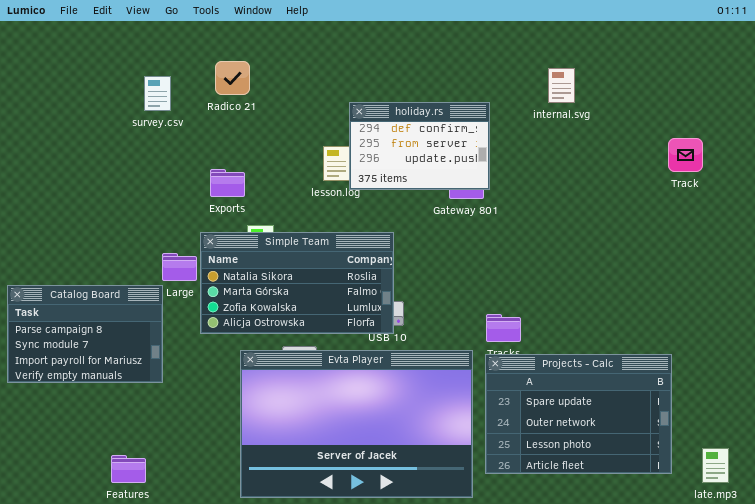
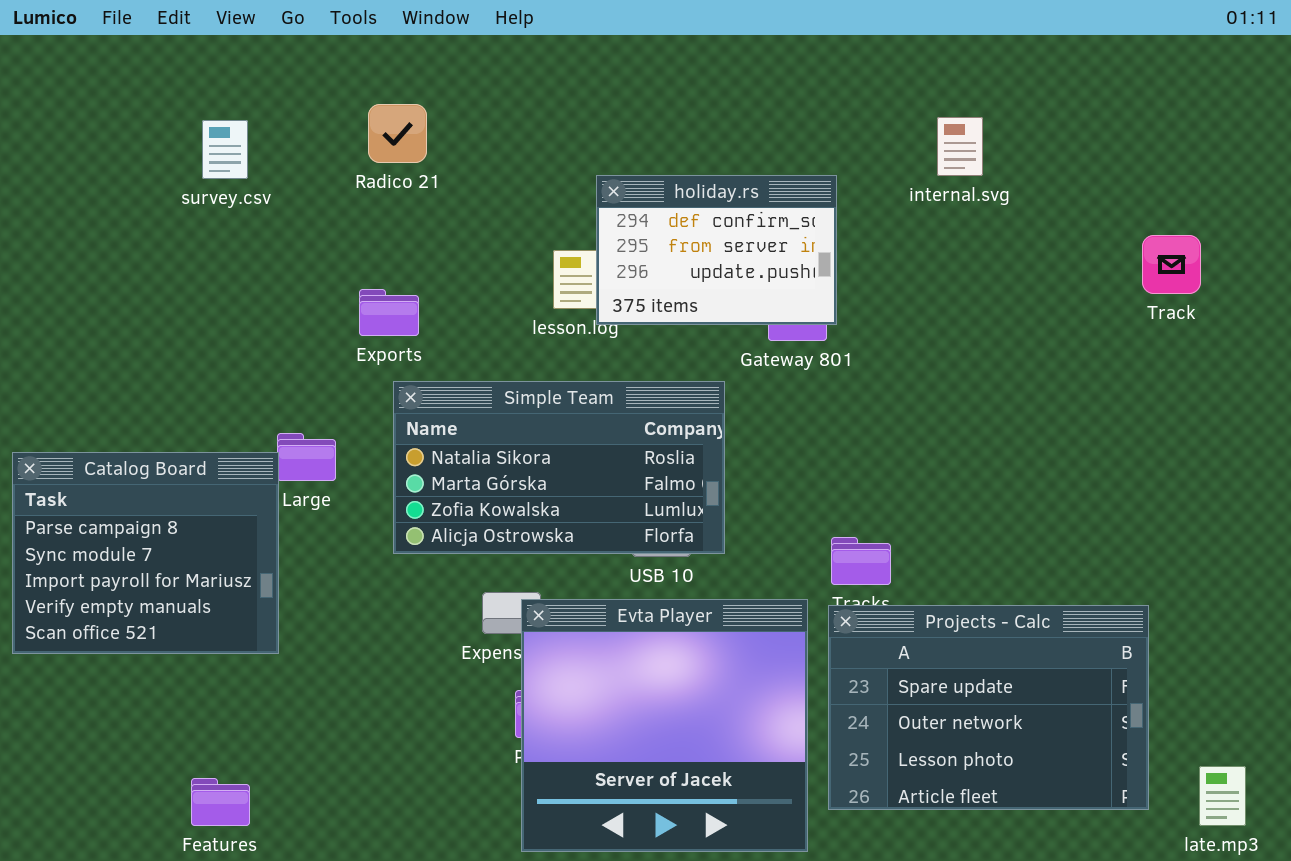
survey.csv: [144,76,171,111] -> [202,120,248,179], moved
Simple Team: [200,232,394,334] -> [393,381,725,554], moved
Catalog Board: [7,285,163,383] -> [12,452,279,654], resized
Evta Player: [240,350,473,498] -> [521,599,808,852], resized

